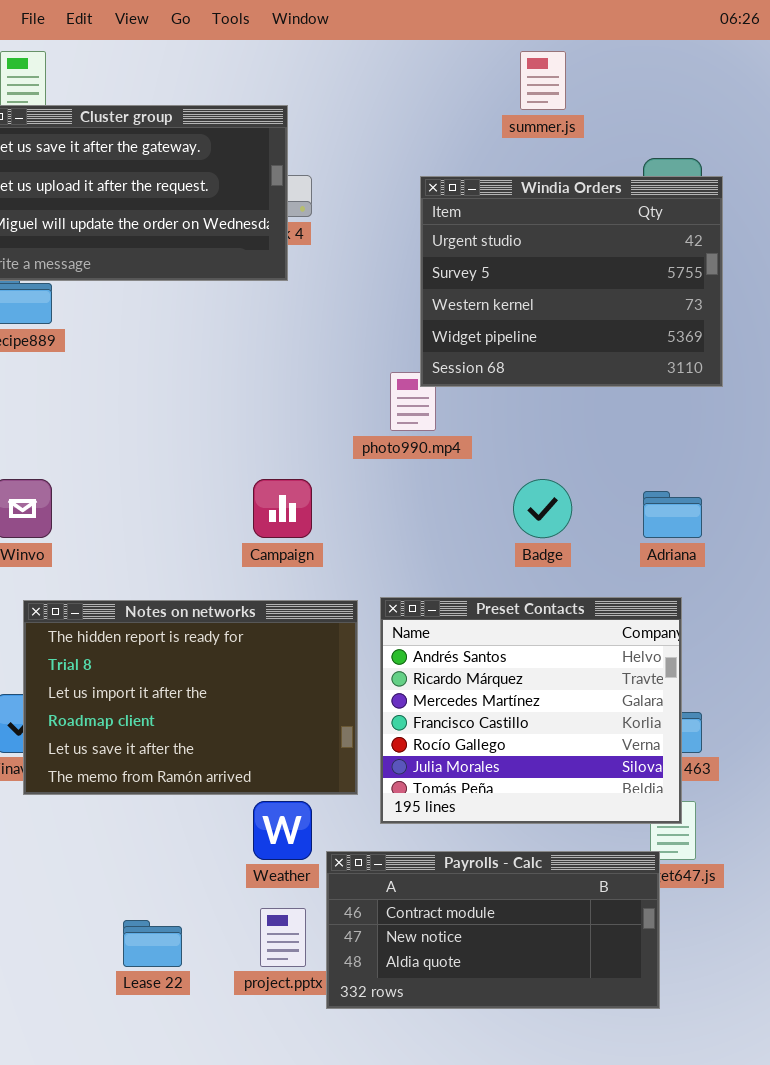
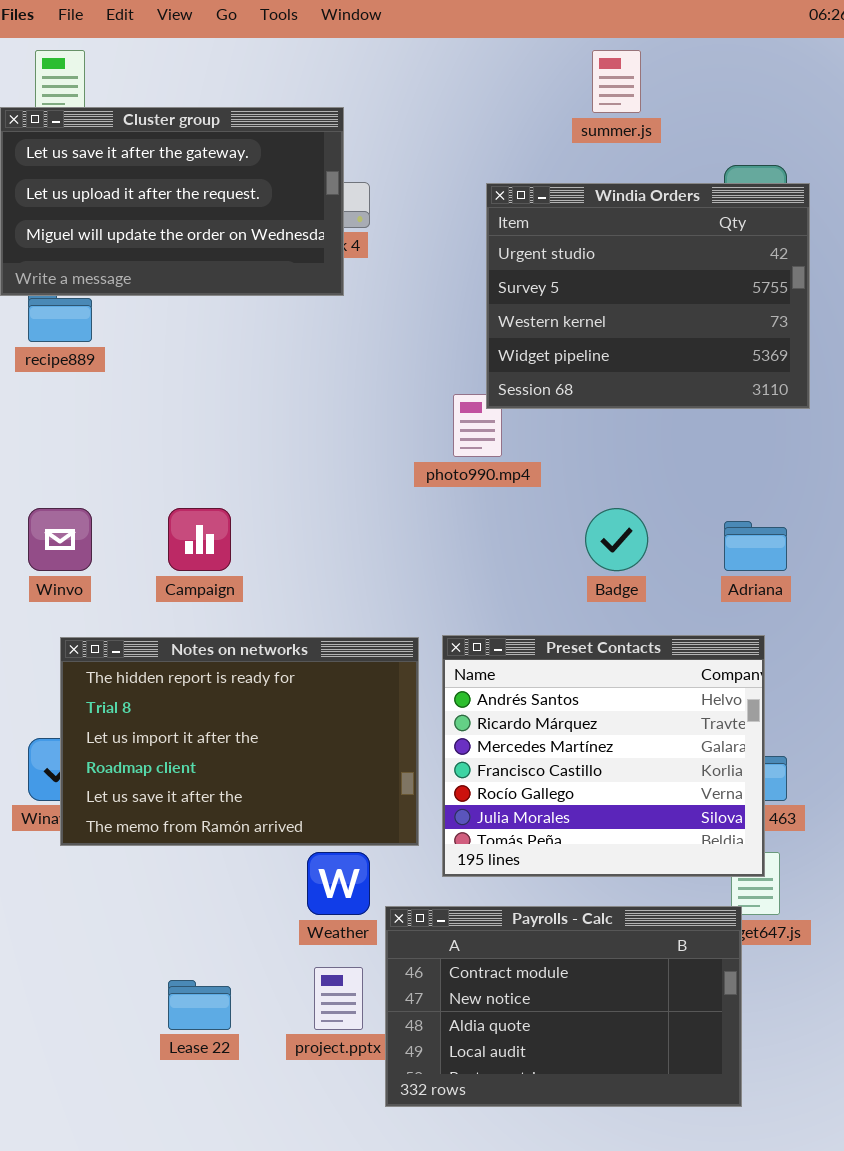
Campaign: [253,479,312,538] -> [168,508,231,571], moved
Payrolls - Calc: [326,851,660,1009] -> [385,906,742,1107], resized

